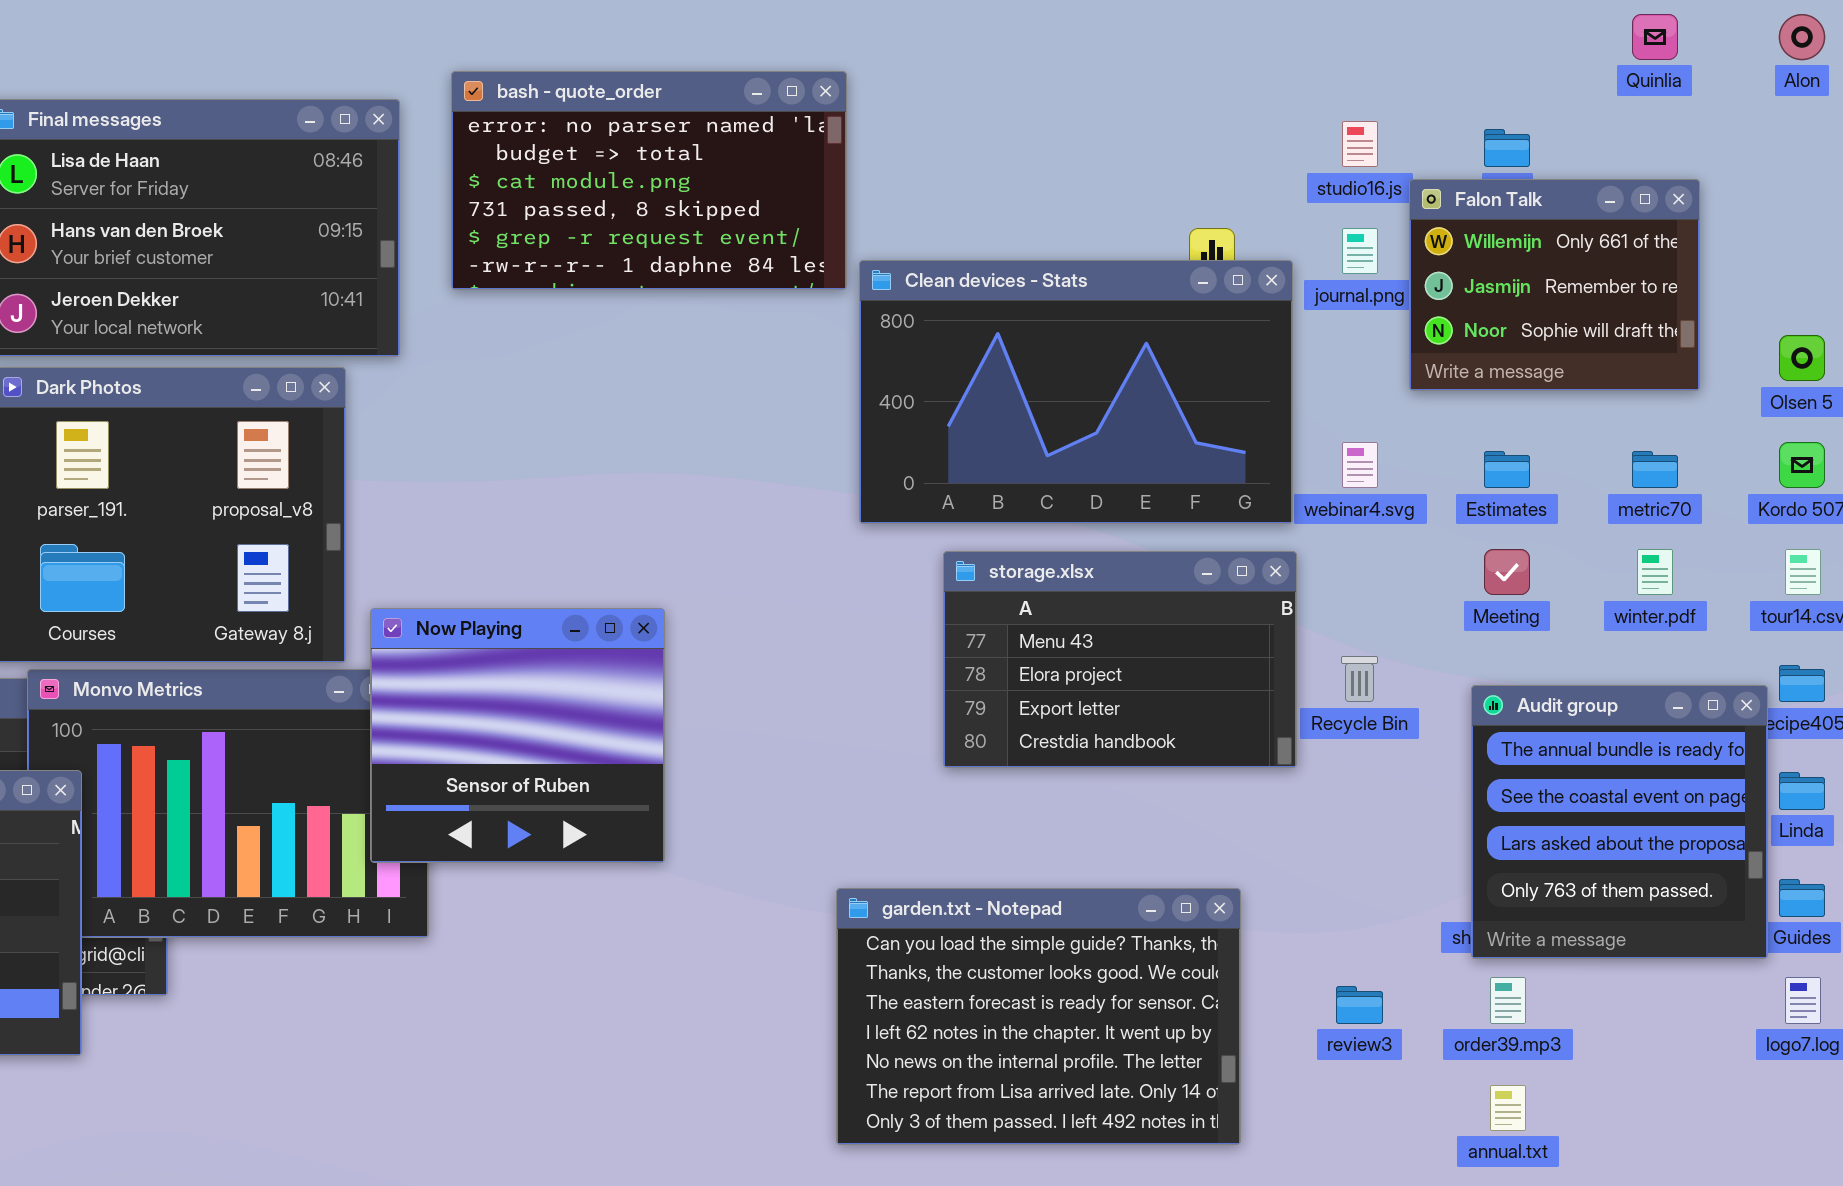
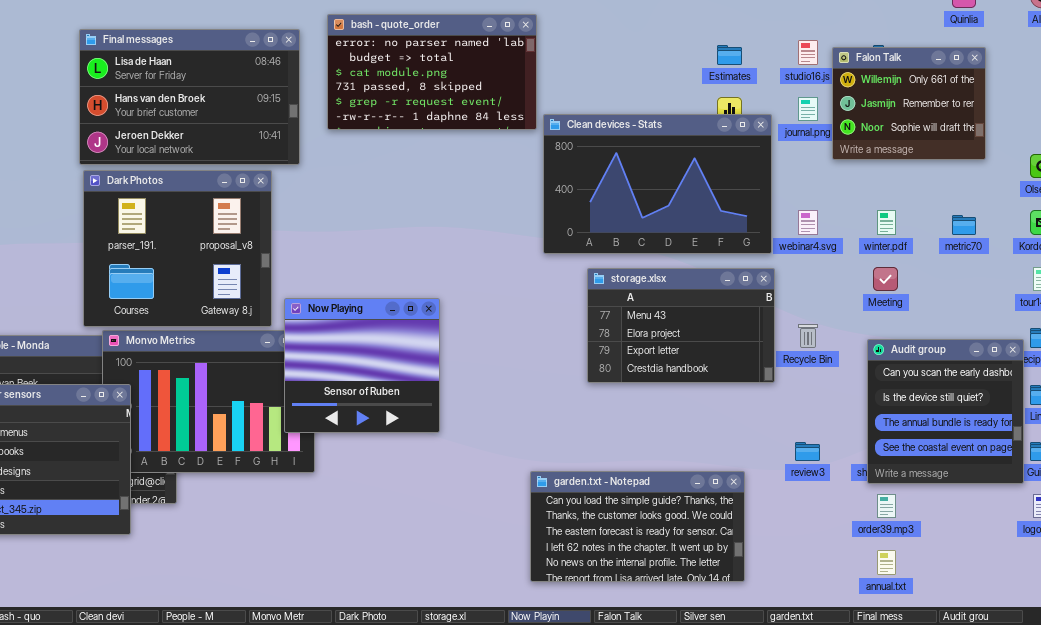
Falon Talk: [1409,179,1700,391] -> [832,47,986,160], moved
Estimates: [1484,451,1530,488] -> [717,45,742,65], moved
winter.pdf: [1637,549,1673,595] -> [877,210,896,235], moved
Audit group: [1471,685,1768,959] -> [867,339,1024,484], scrolled up 2 rows
garden.txt - Notepad: [836,888,1241,1145] -> [530,471,745,582], resized
review3: [1336,986,1383,1024] -> [795,442,820,461], moved

